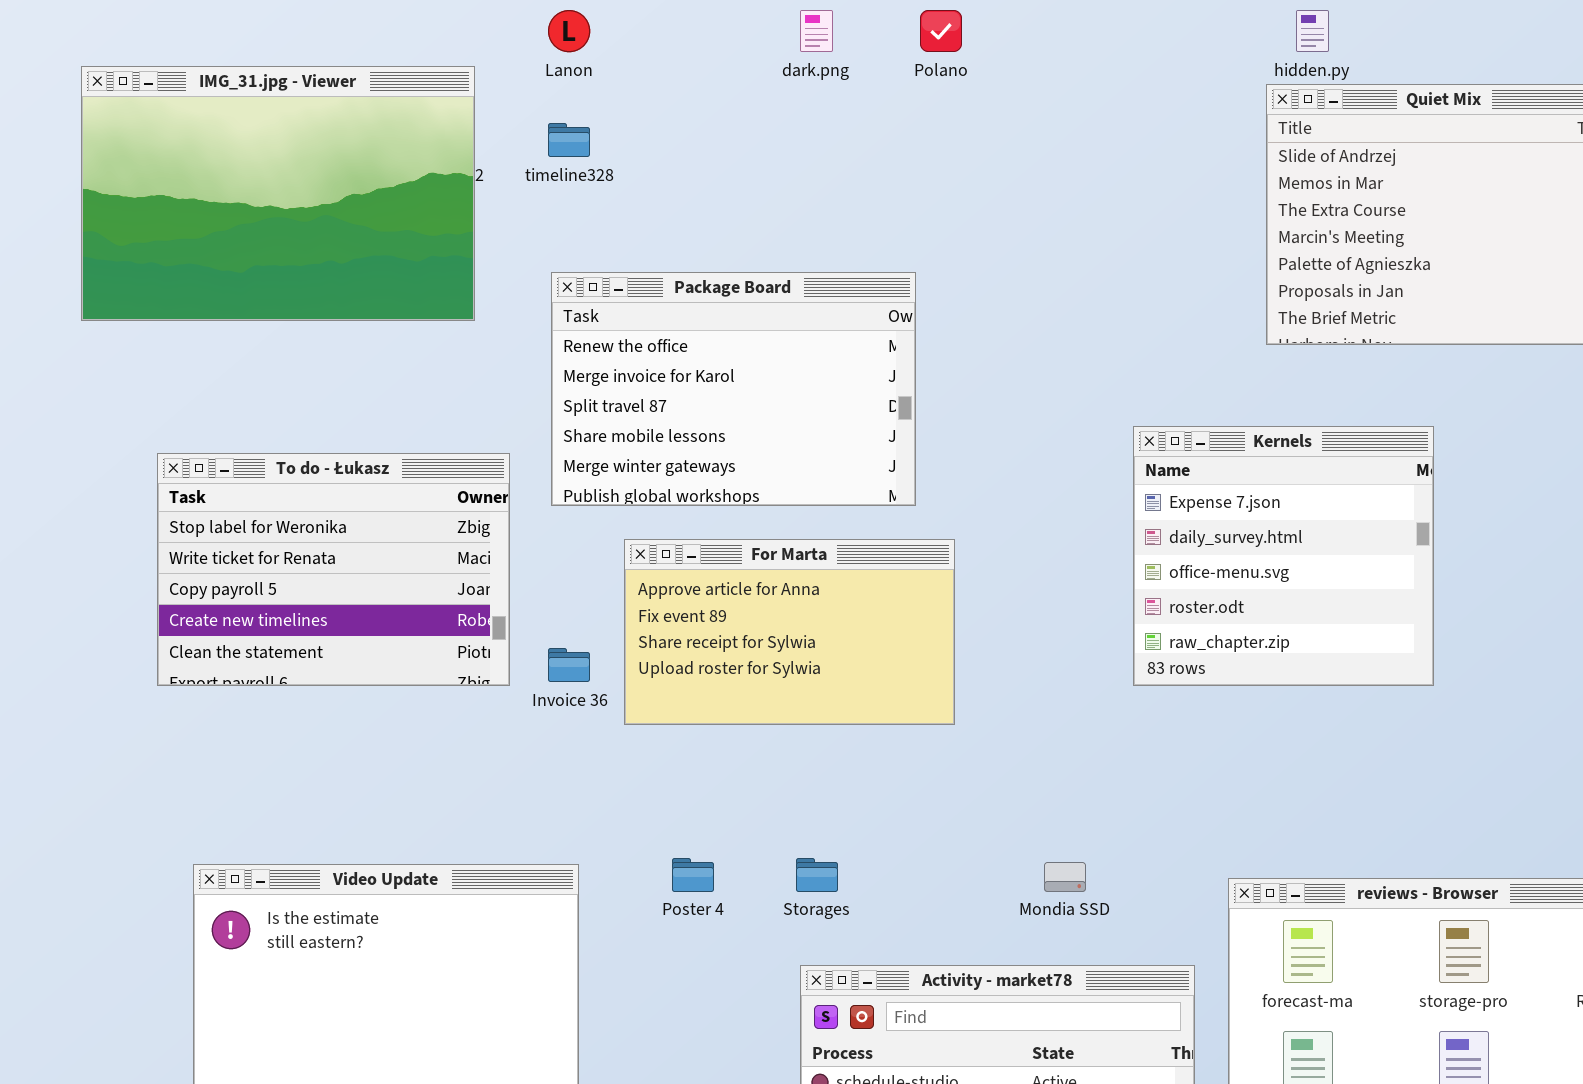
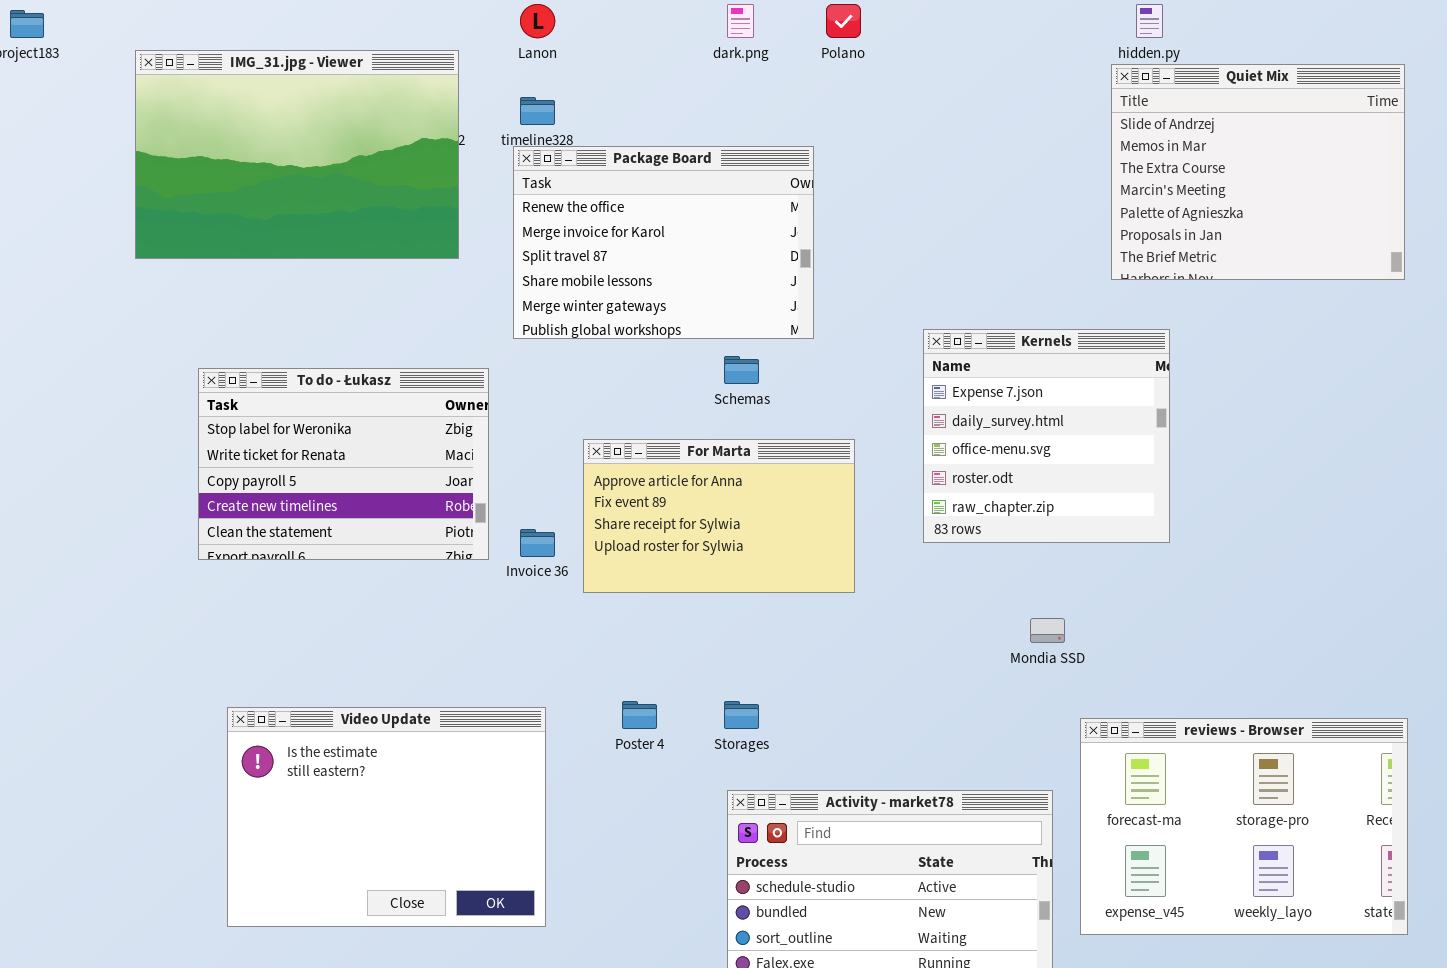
Package Board: [551,272,916,506] -> [513,146,814,339], moved
Kernels: [1133,426,1434,686] -> [923,329,1170,543], moved
Mondia SSD: [1044,862,1086,892] -> [1030,618,1065,643], moved

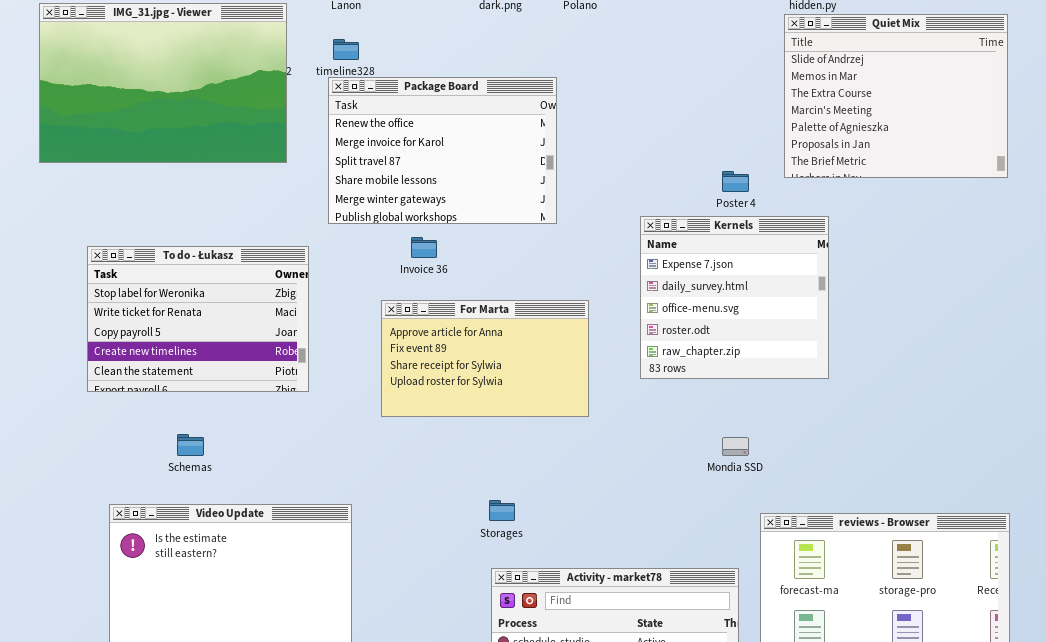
Schemas: [724,356,759,384] -> [177,434,204,456], moved
Invoice 36: [520,529,555,557] -> [411,237,437,258], moved
Poster 4: [622,701,657,729] -> [722,171,749,192], moved

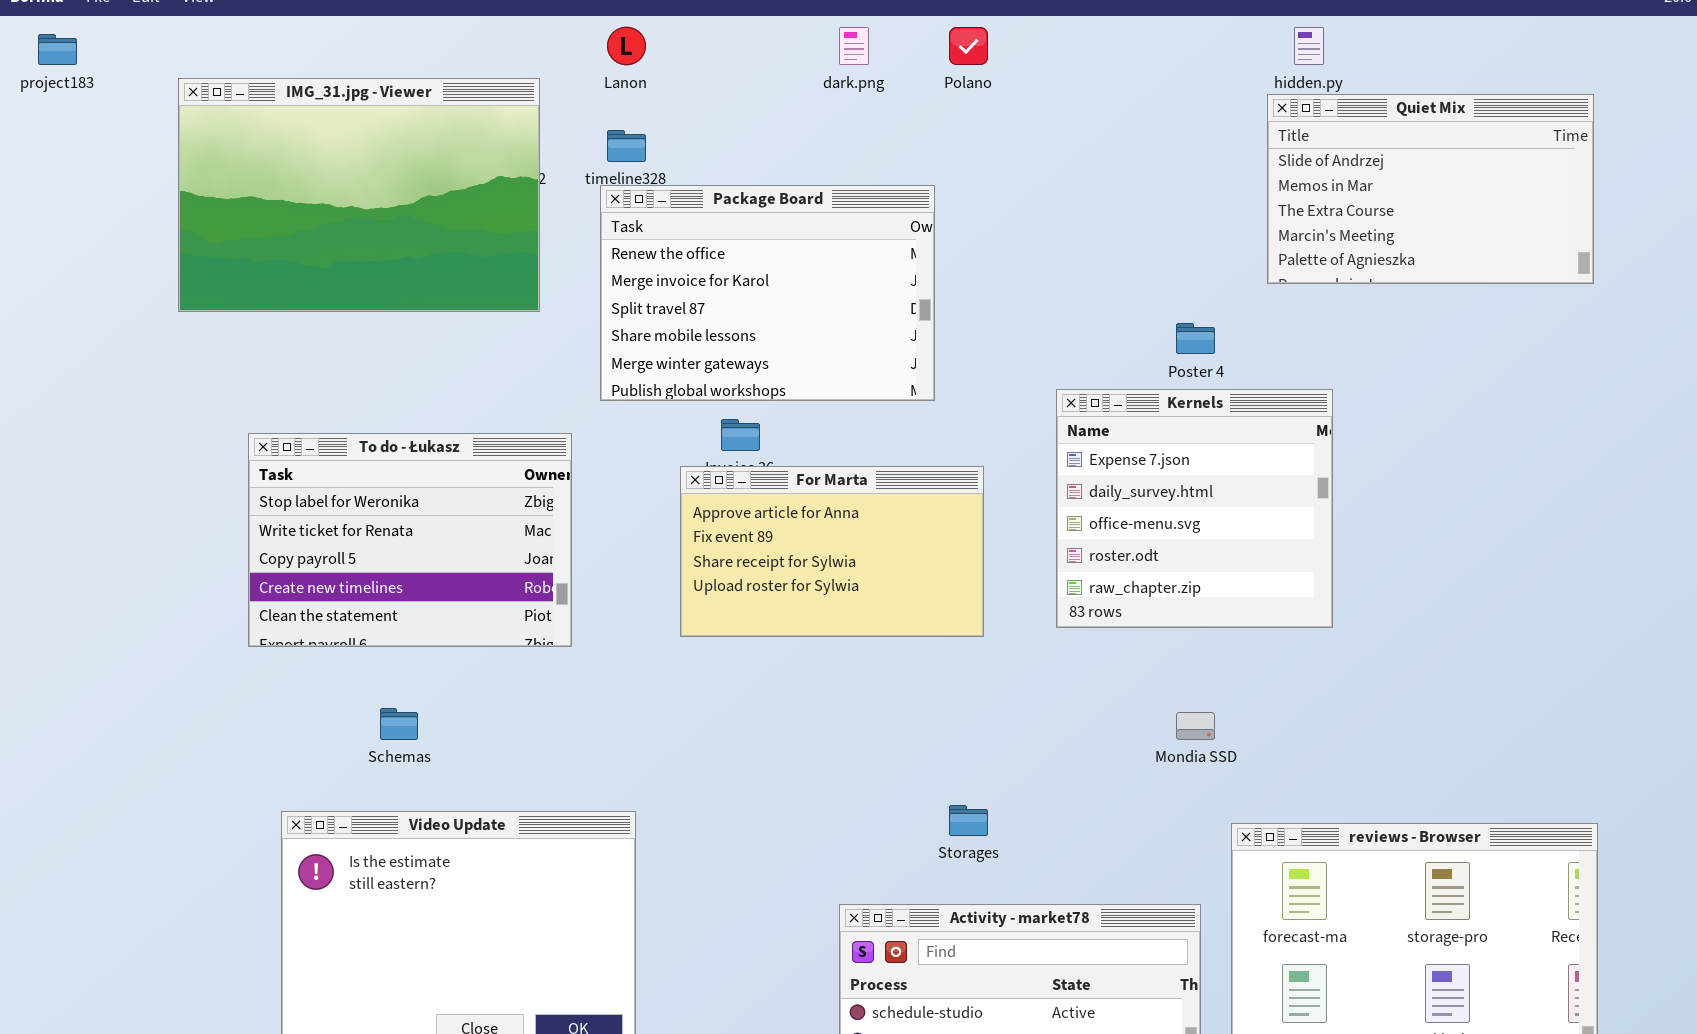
Quiet Mix: [784,14,1008,178] -> [1267,94,1594,284], resized
For Marta: [381,300,589,417] -> [680,466,984,637], moved
Storages: [489,500,515,521] -> [949,805,988,836], moved

